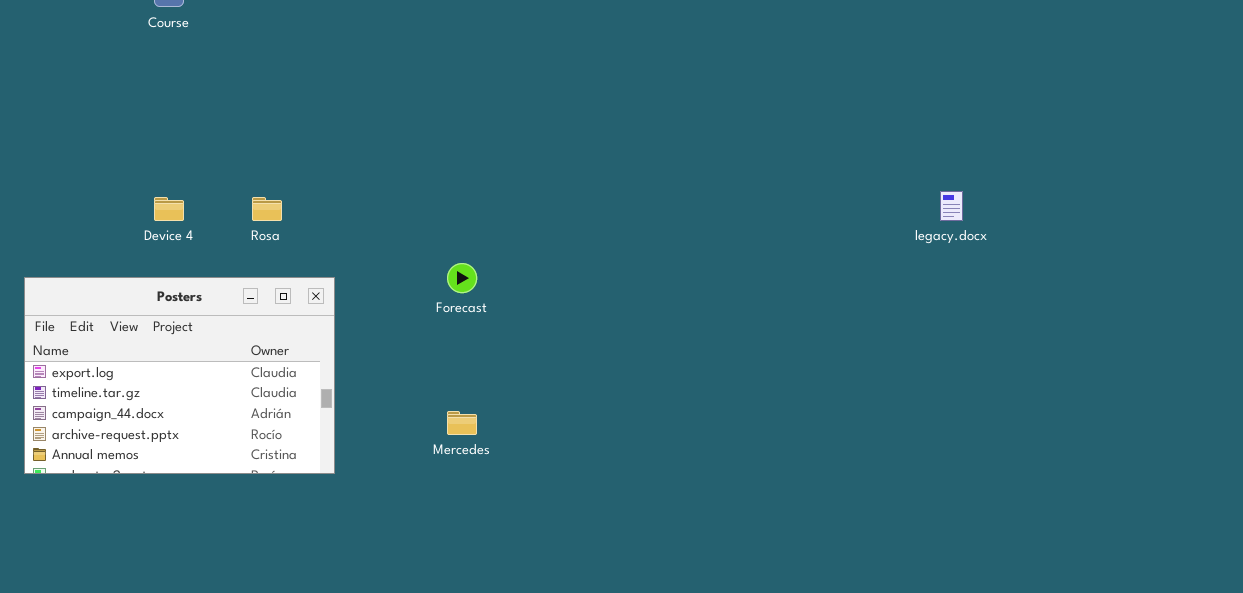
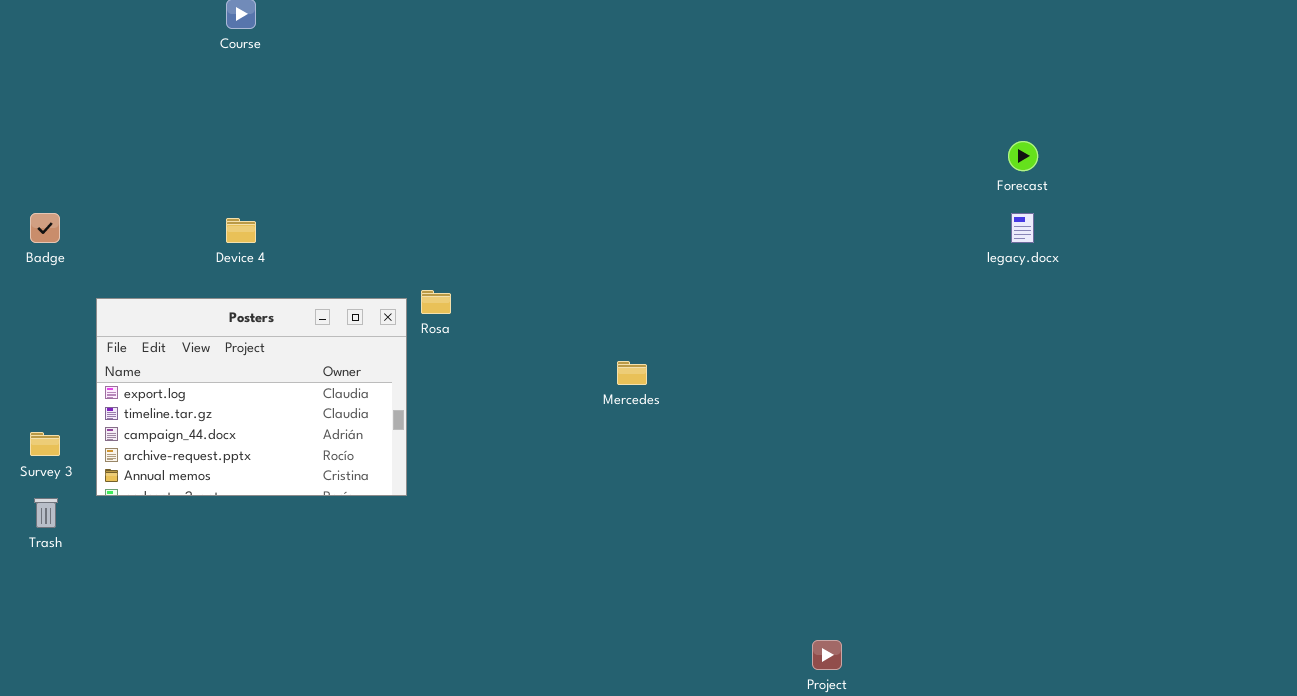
Rosa: [252,197,282,221] -> [421,290,451,314], moved
Forecast: [447,263,477,293] -> [1008,141,1038,171], moved
Mercedes: [447,411,477,435] -> [617,361,647,385], moved

